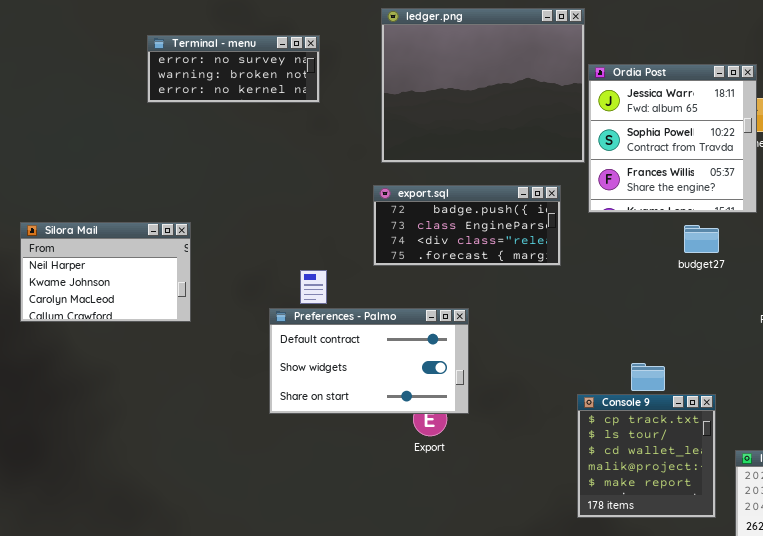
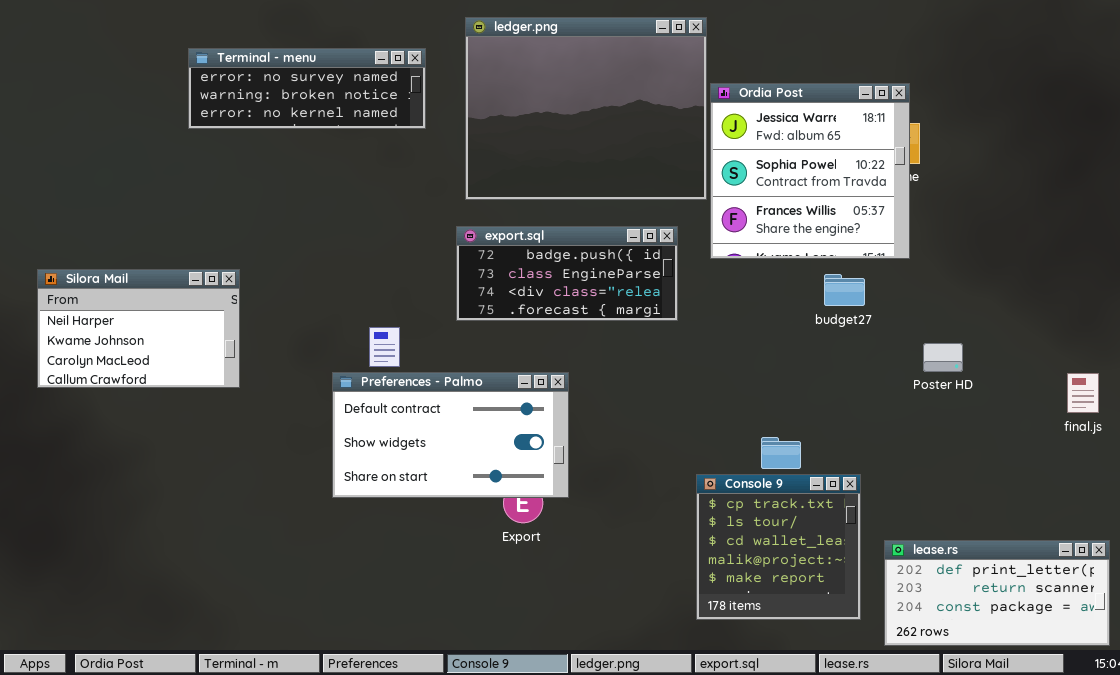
Terminal - menu: [147,35,320,103] -> [188,48,426,129], resized

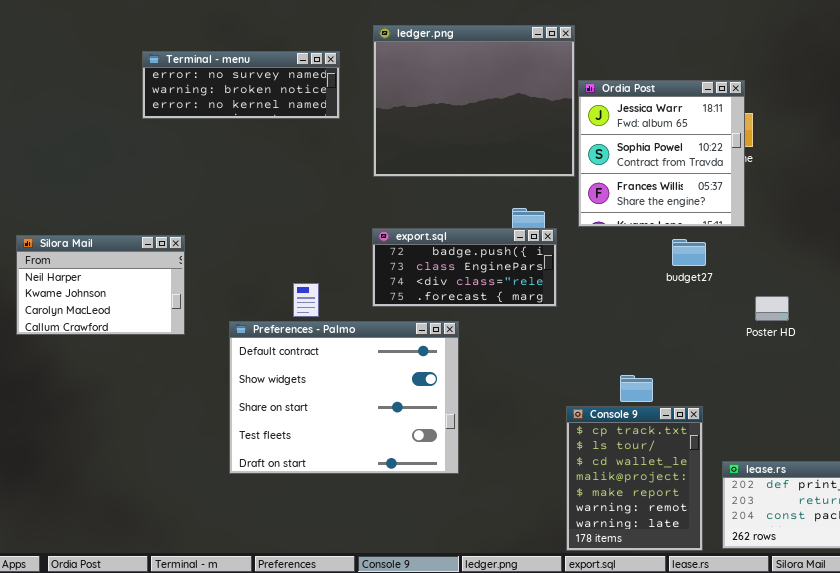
export.sql: [456,226,678,321] -> [372,228,557,307], moved
Preferences - Palmo: [332,372,569,498] -> [229,321,459,474], resized
Console 9: [696,474,861,620] -> [566,406,703,551], resized

